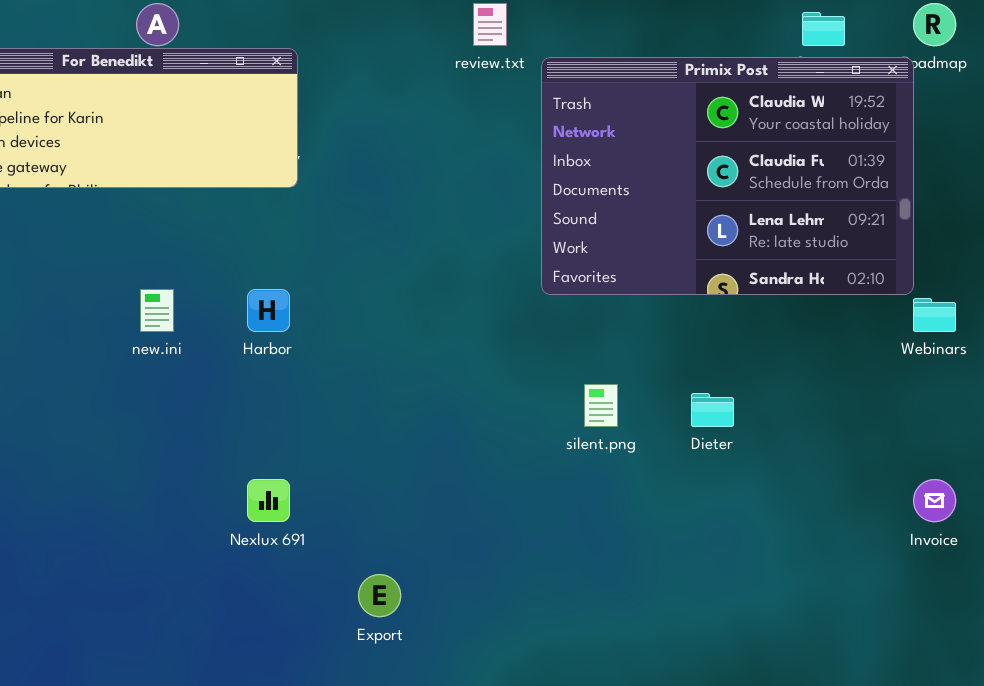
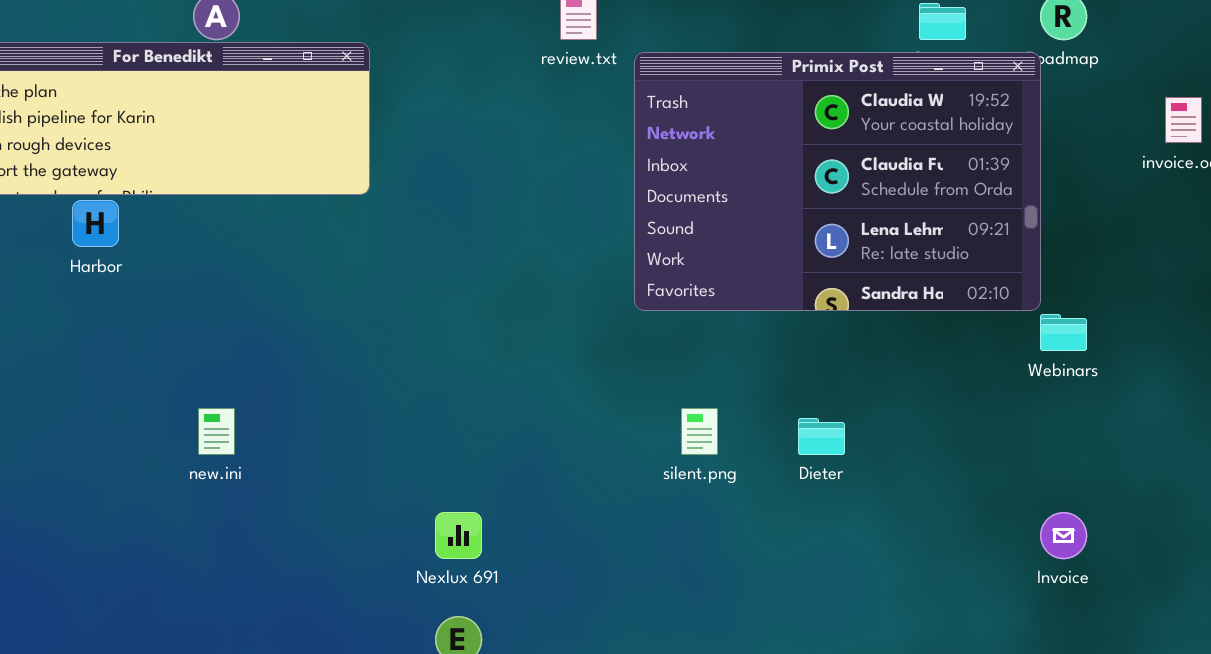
new.ini: [140,289,174,332] -> [198,408,235,455], moved
Harbor: [247,289,290,332] -> [72,200,119,247], moved
Nexlux 691: [247,479,290,522] -> [435,512,482,559], moved

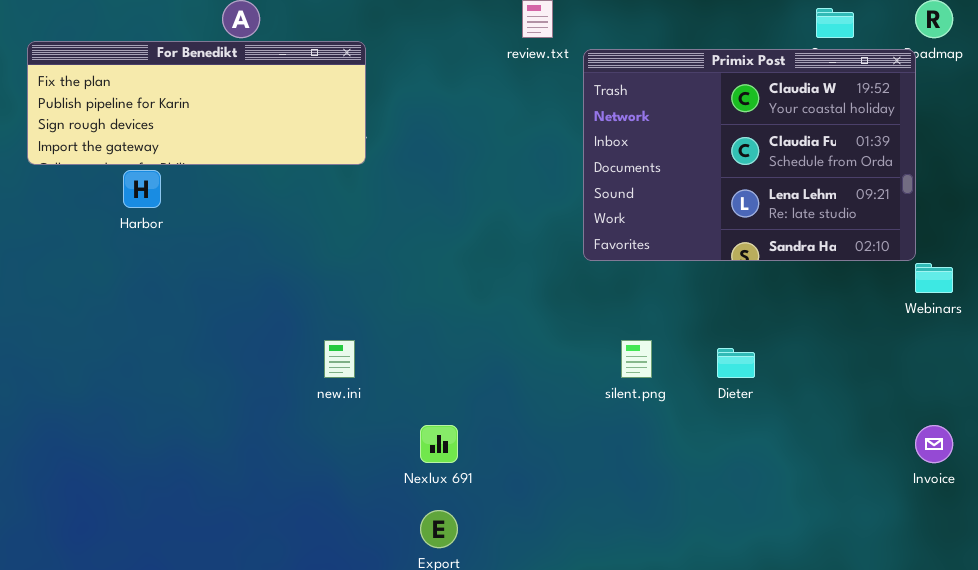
new.ini: [198,408,235,455] -> [324,340,355,378], moved

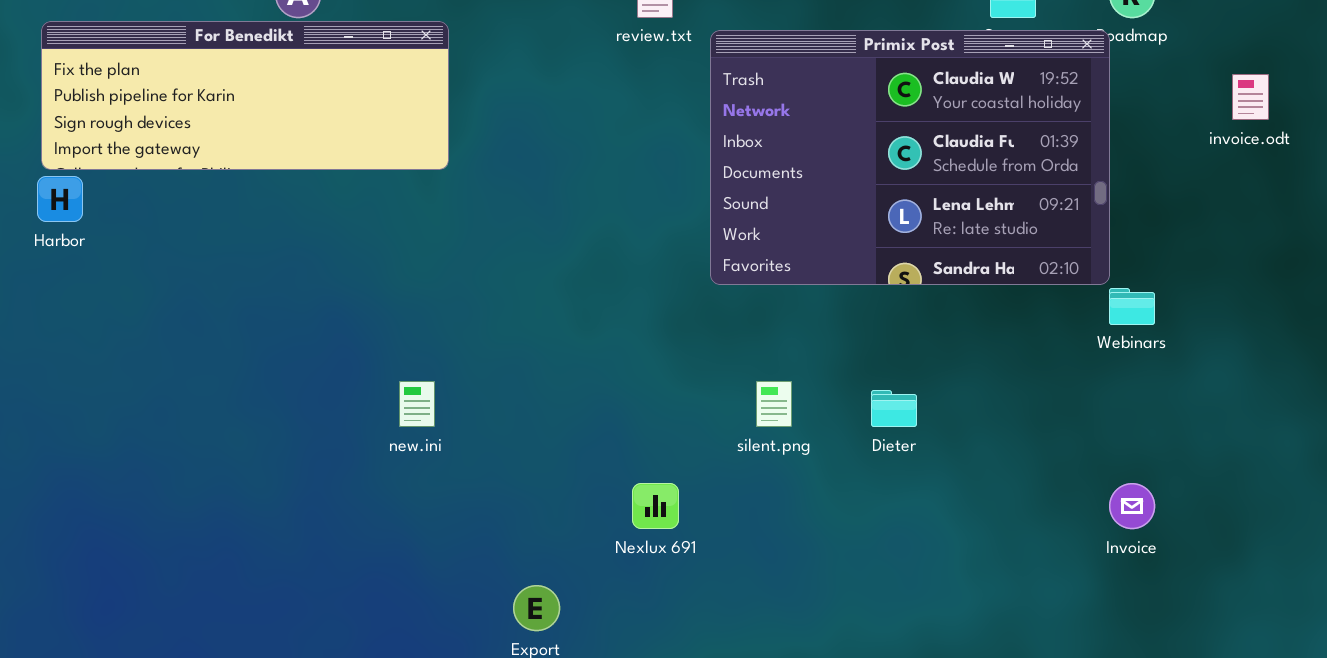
Harbor: [123,170,161,208] -> [37,176,83,222], moved
Nexlux 691: [420,425,458,463] -> [632,483,679,529], moved

